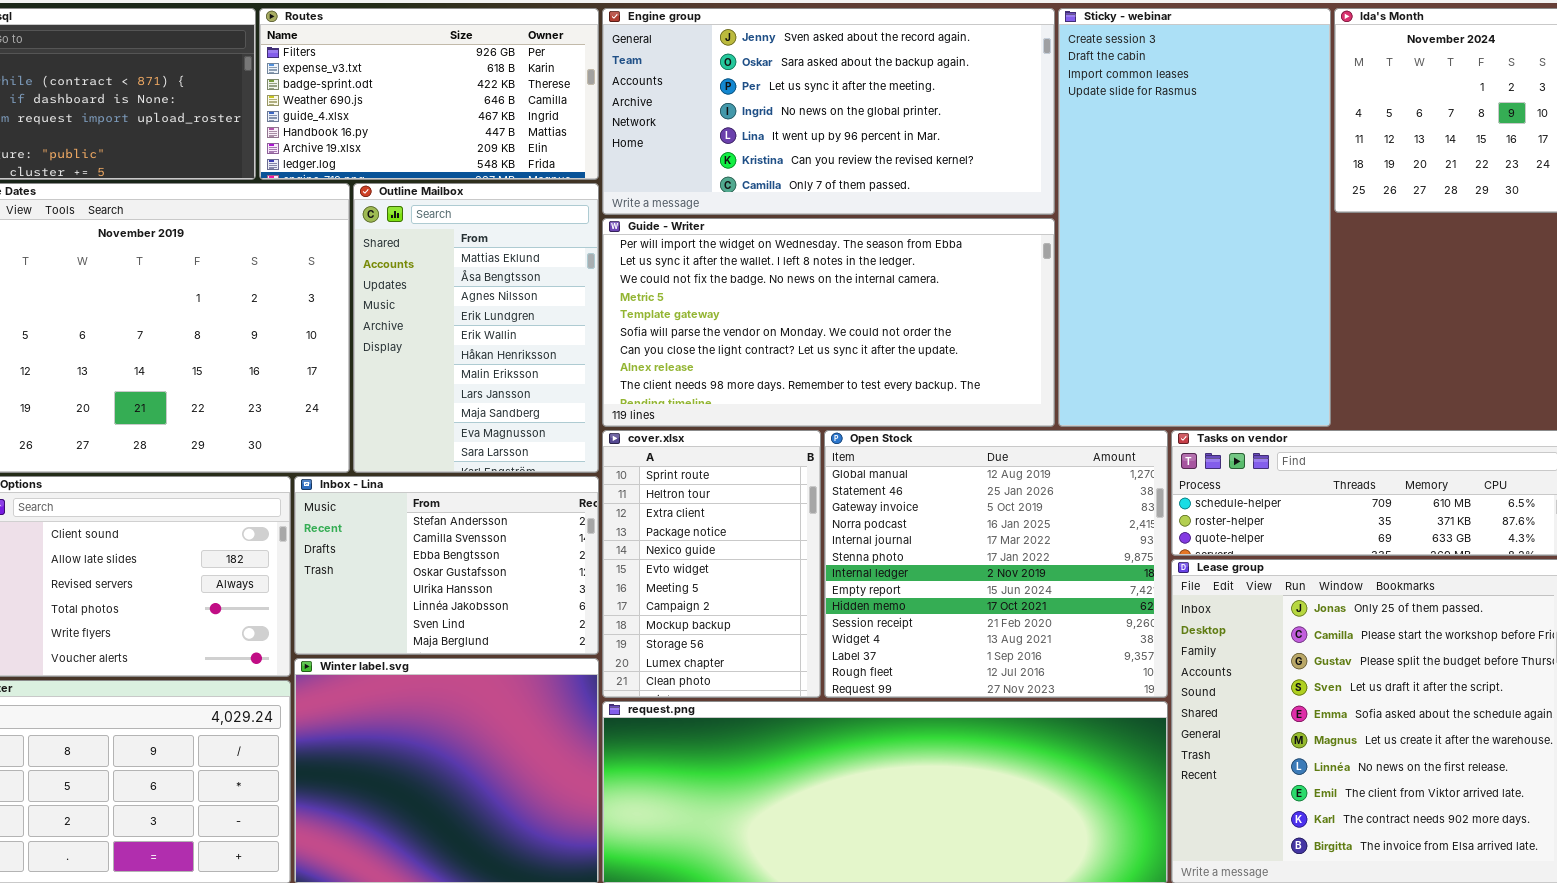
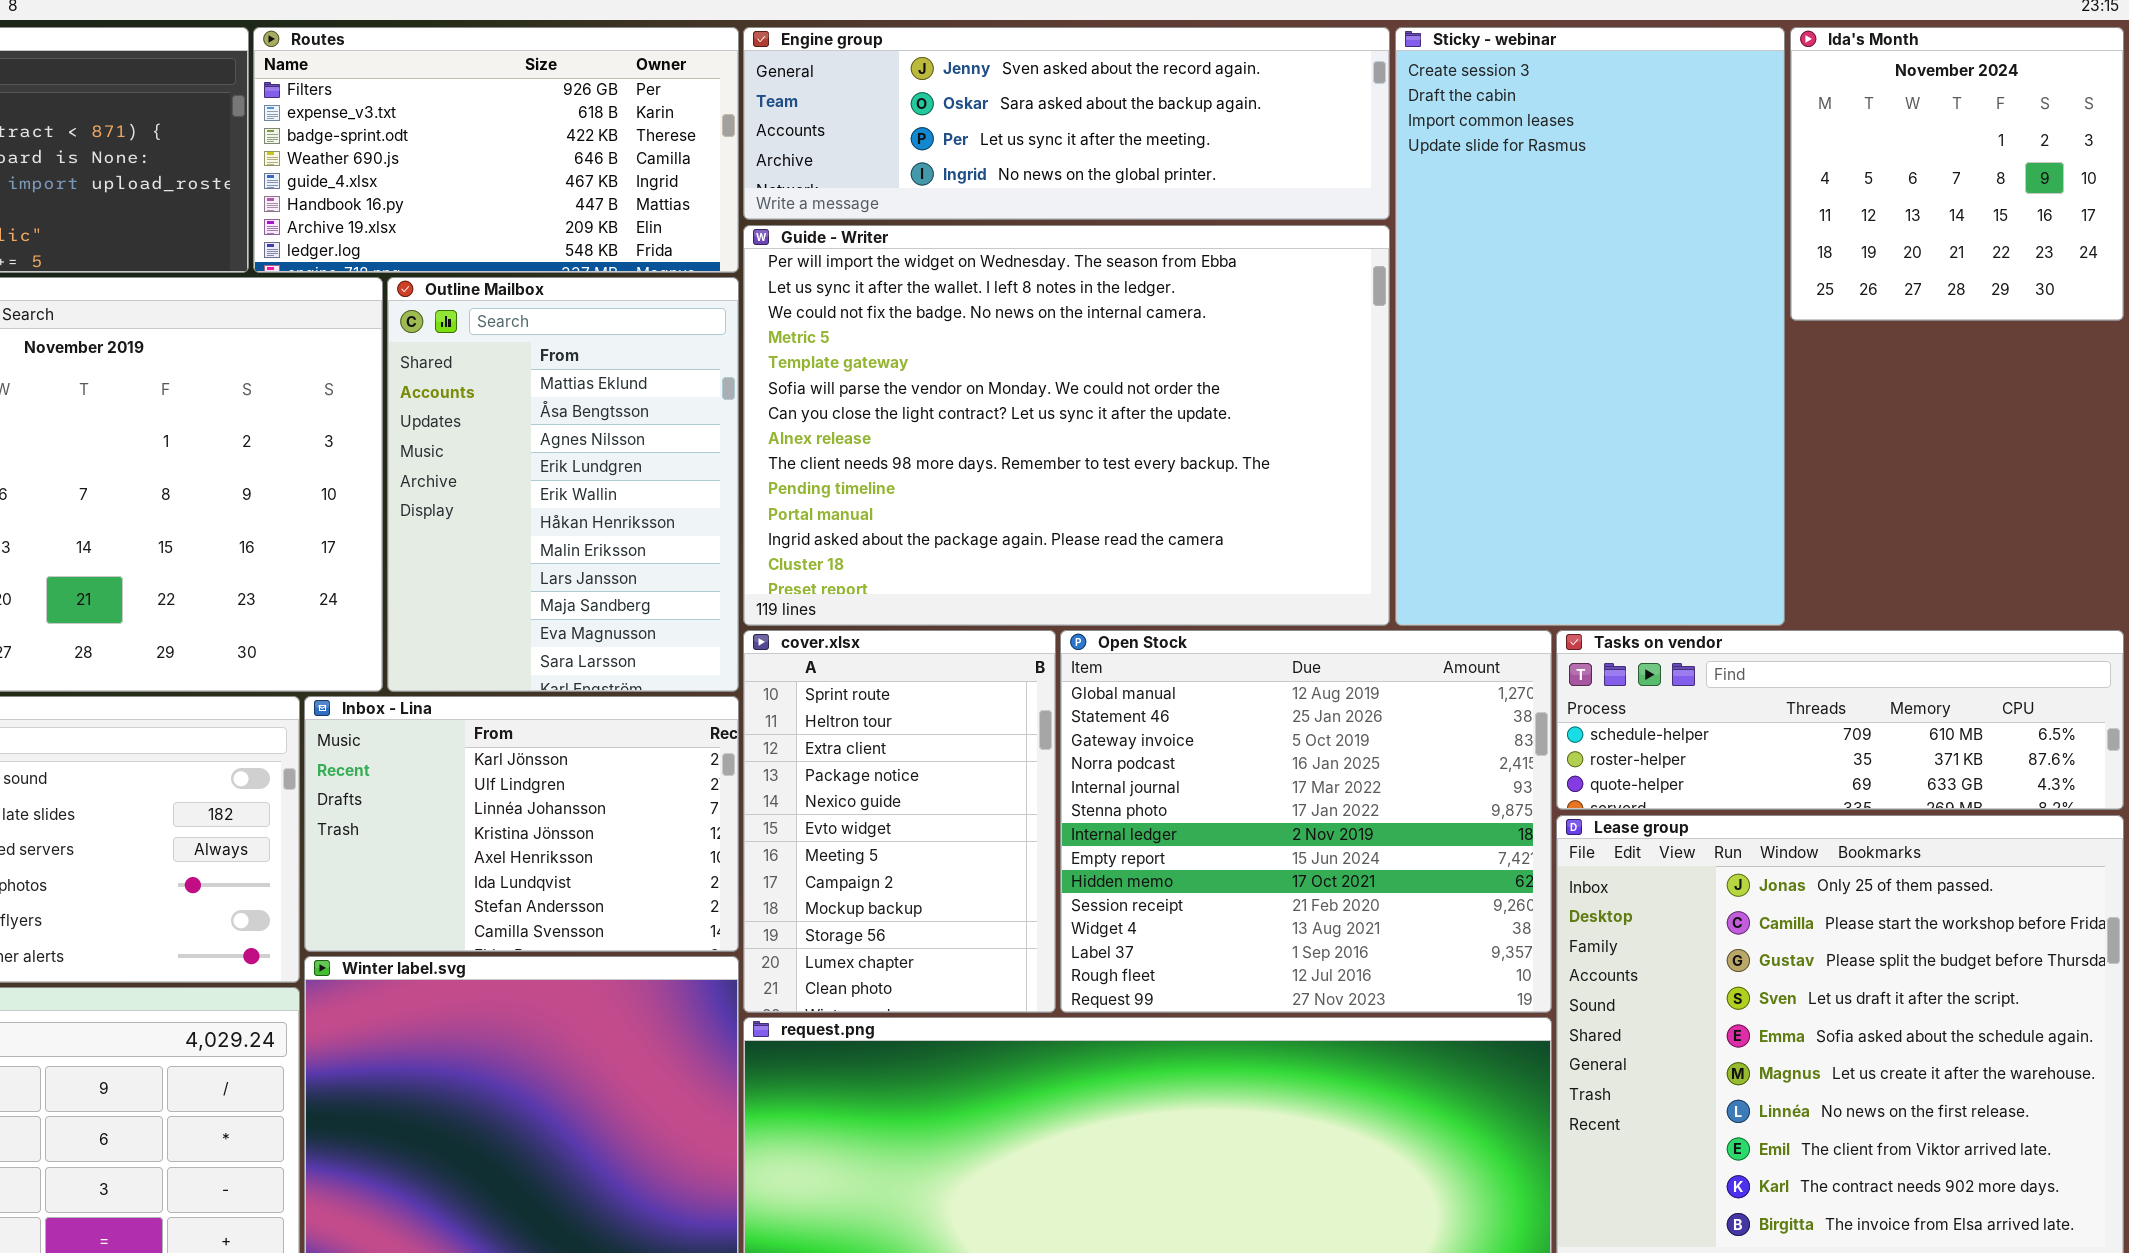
Engine group: [602,8,1055,215] -> [743,27,1390,220], resized
Guide - Writer: [602,218,1055,427] -> [743,225,1390,626], resized
Inbox - Lina: [294,476,599,655] -> [304,696,739,952], scrolled up 6 rows

